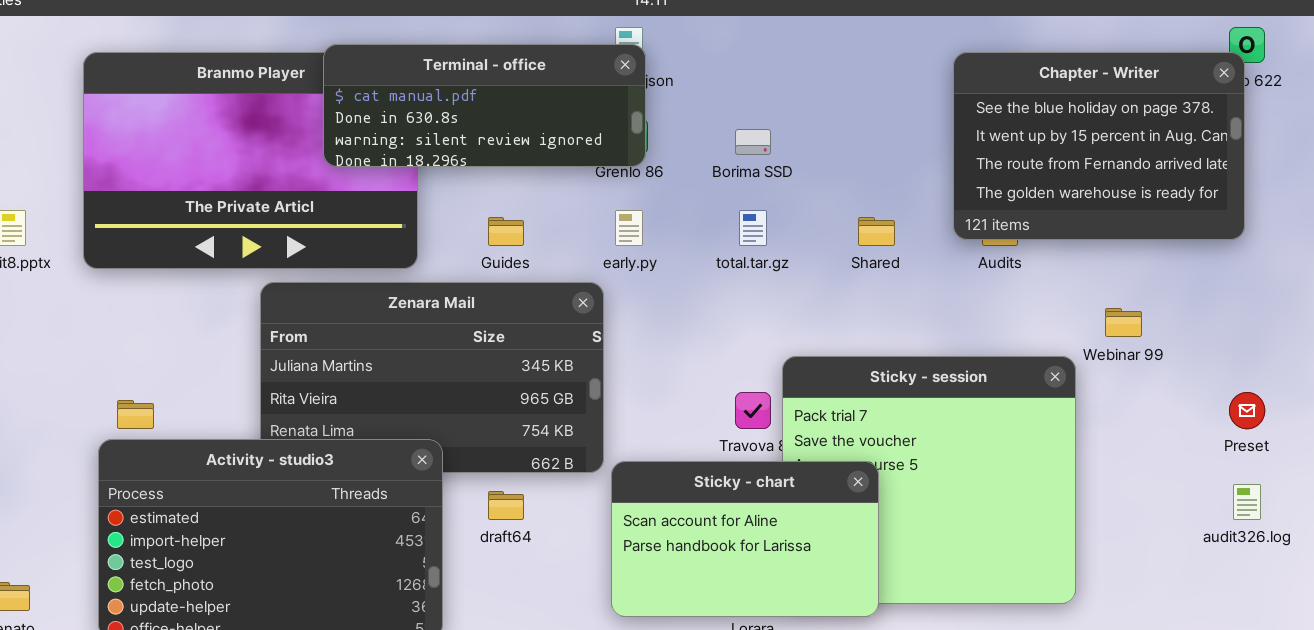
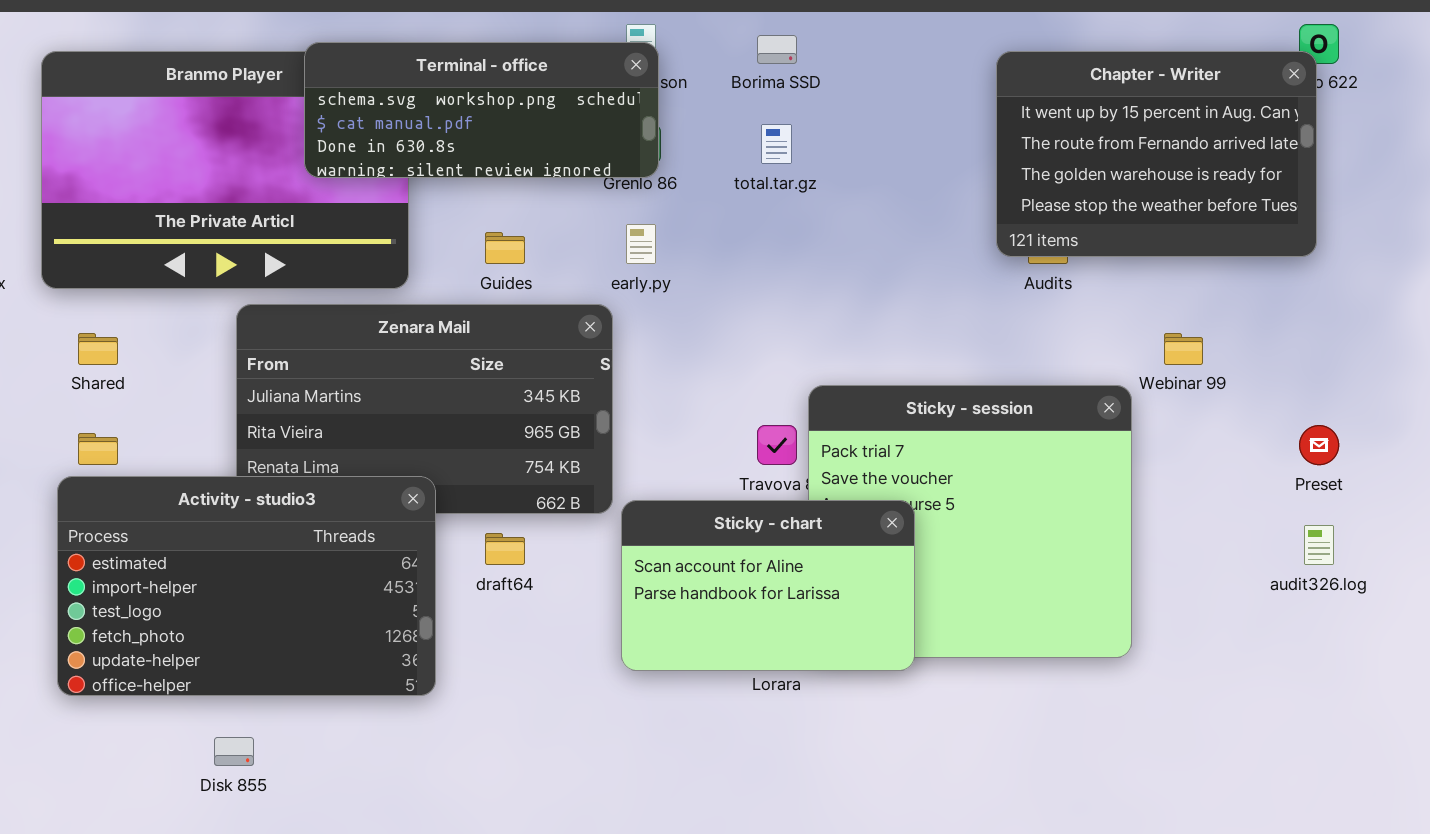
Terminal - office: [323,44,646,167] -> [304,42,659,178], scrolled up 1 row
Chapter - Writer: [953,52,1245,240] -> [996,51,1317,257], scrolled down 1 row
Borima SSD: [735,129,771,155] -> [757,35,797,64], moved
total.tar.gz: [739,210,767,246] -> [761,124,792,164], moved
Shared: [858,217,895,246] -> [78,333,118,365], moved

